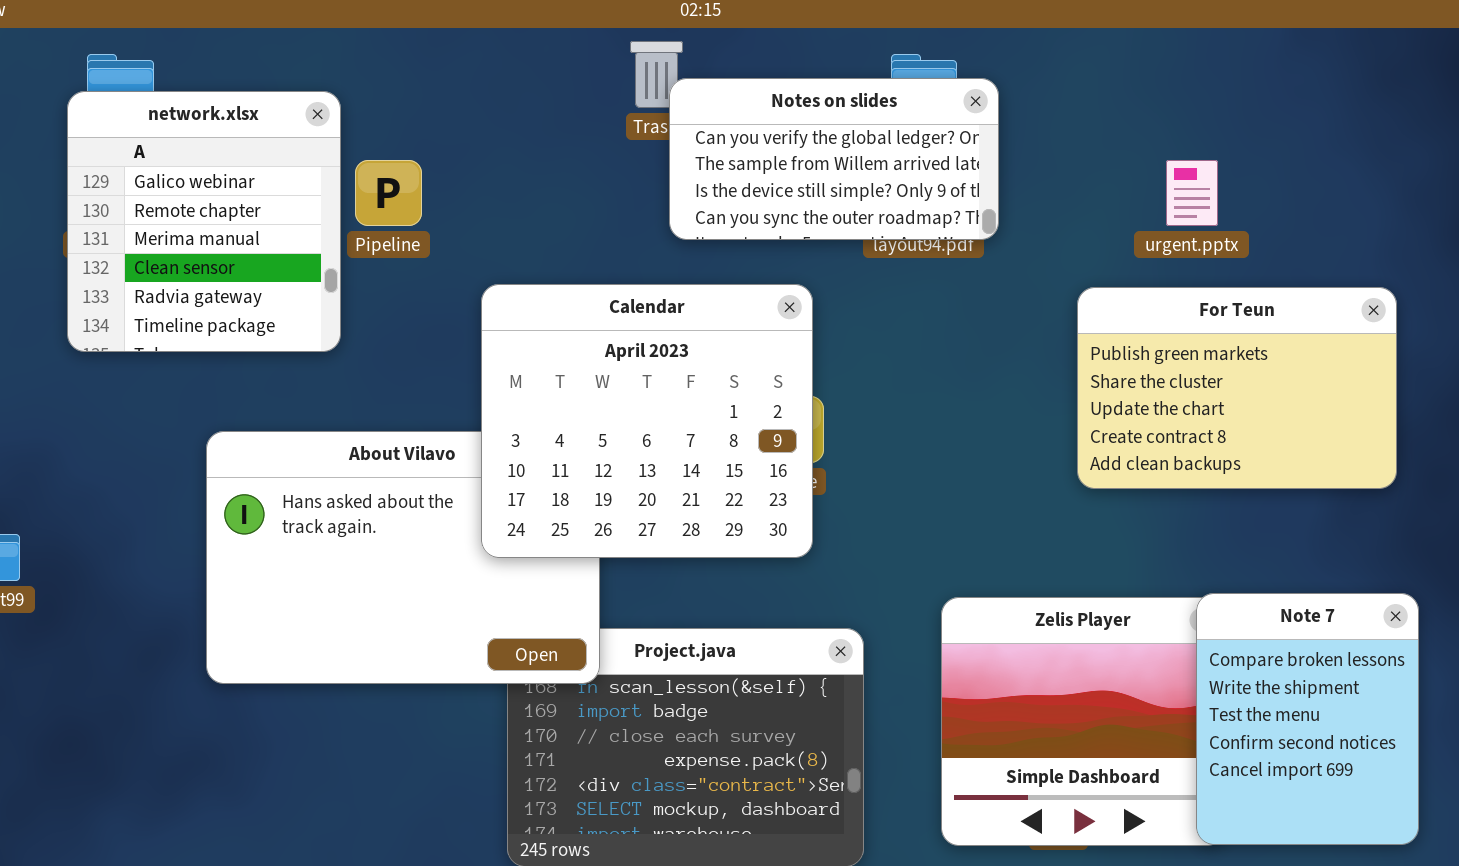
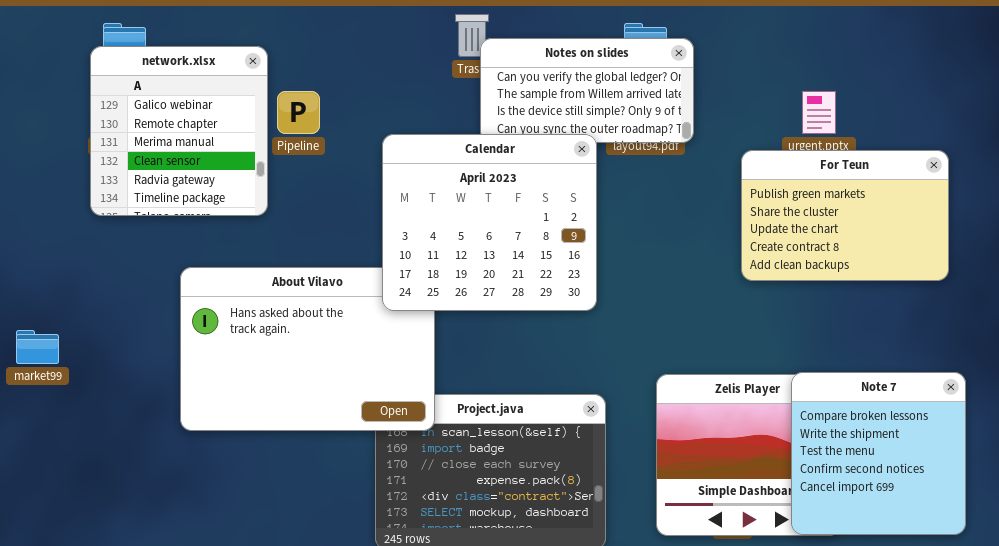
Calendar: [481,284,813,558] -> [382,134,597,311], moved
For Teun: [1077,287,1397,489] -> [741,150,949,281], moved
Note 7: [1196,593,1419,845] -> [791,372,966,535], resized

